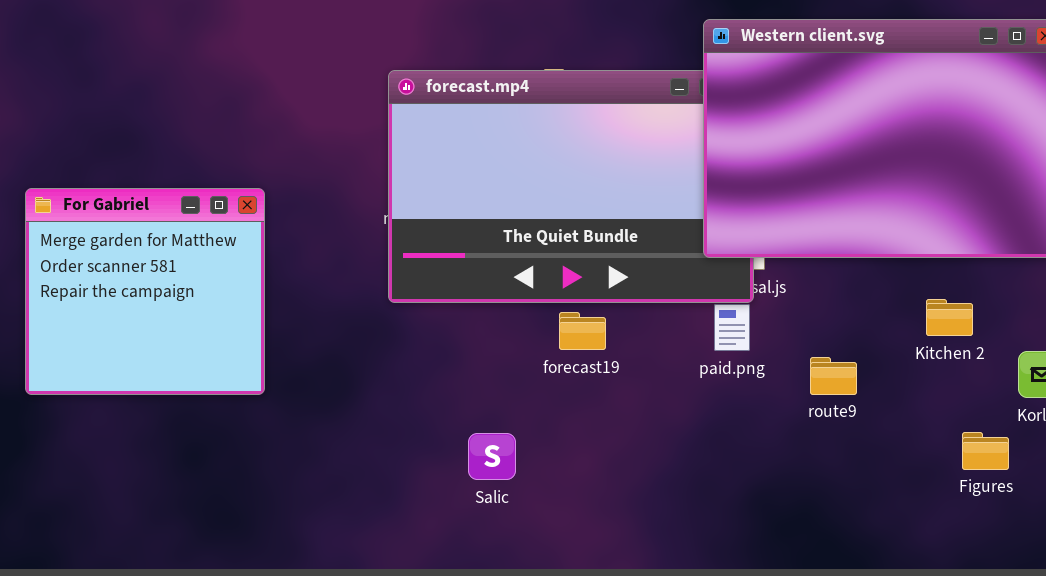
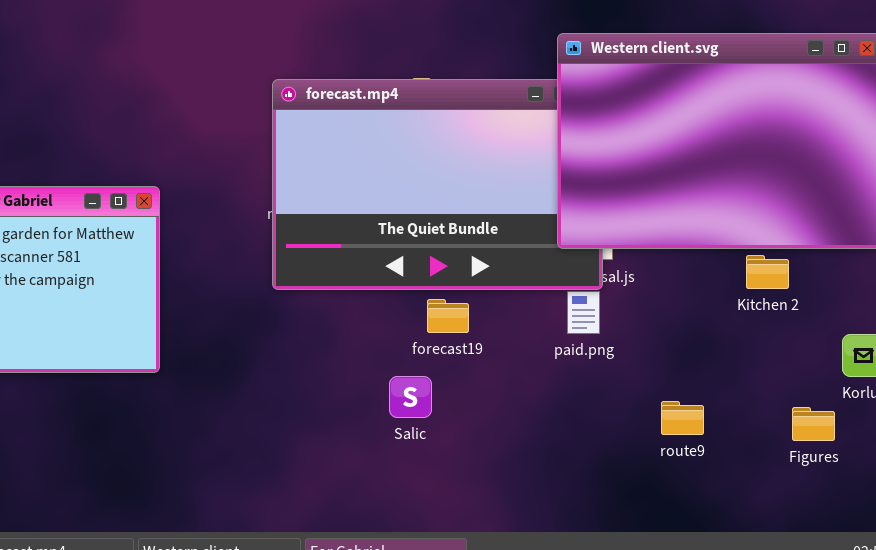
Kitchen 2: [926,299,973,336] -> [746,255,789,289], moved
route9: [810,357,857,395] -> [661,401,704,435], moved
Salic: [468,433,516,480] -> [389,376,432,418], moved

